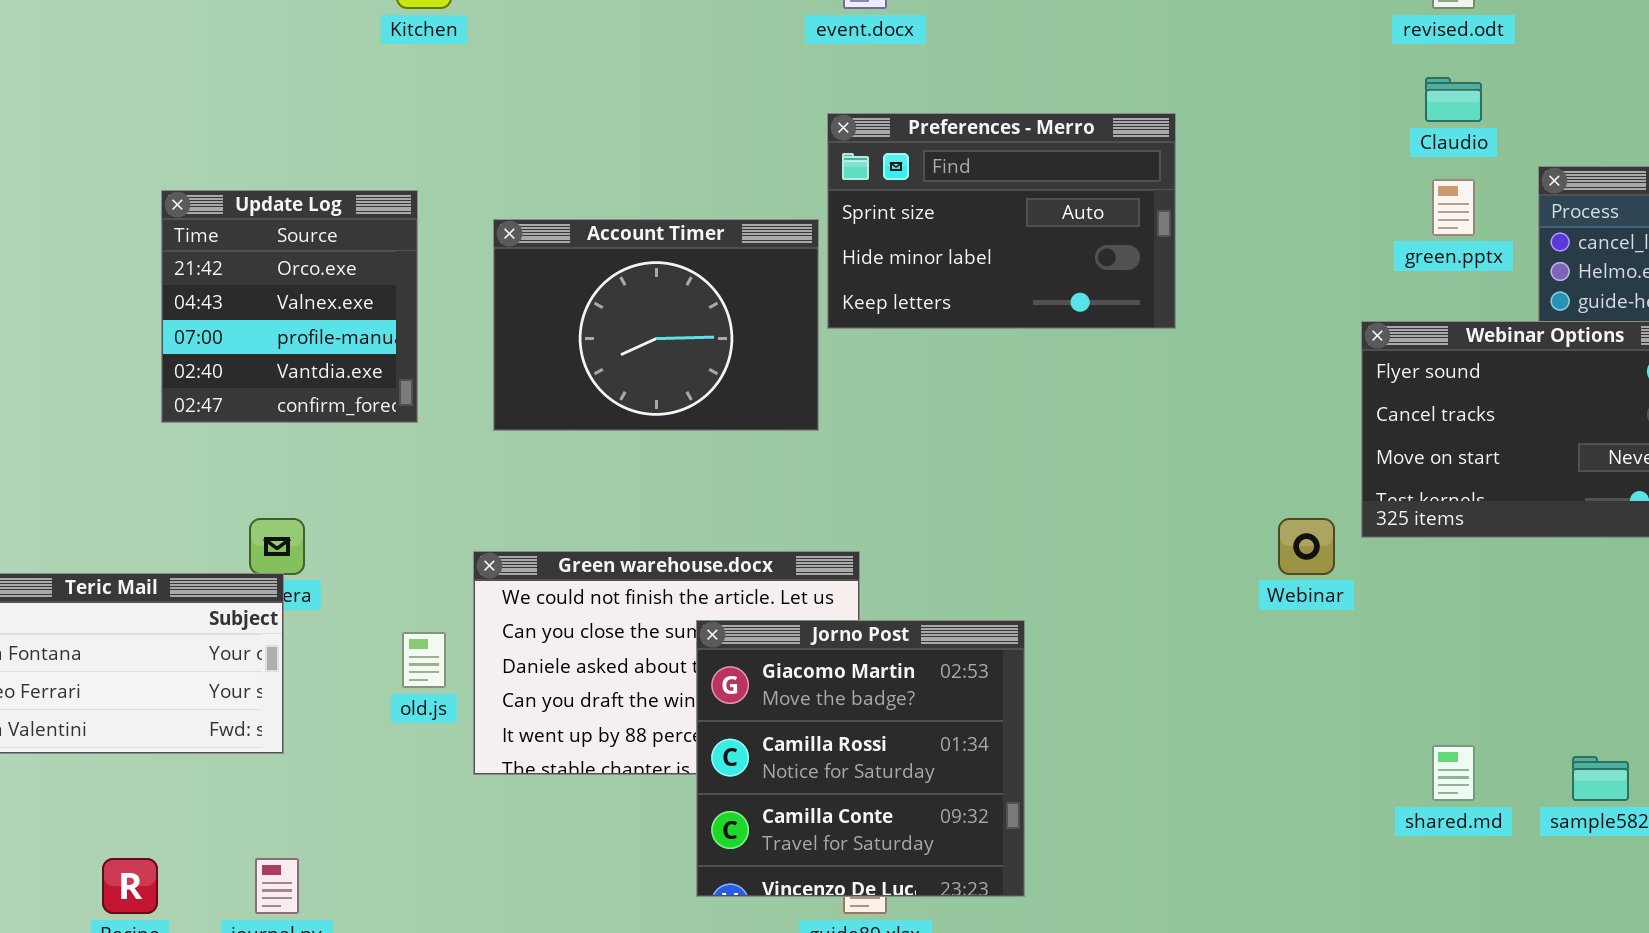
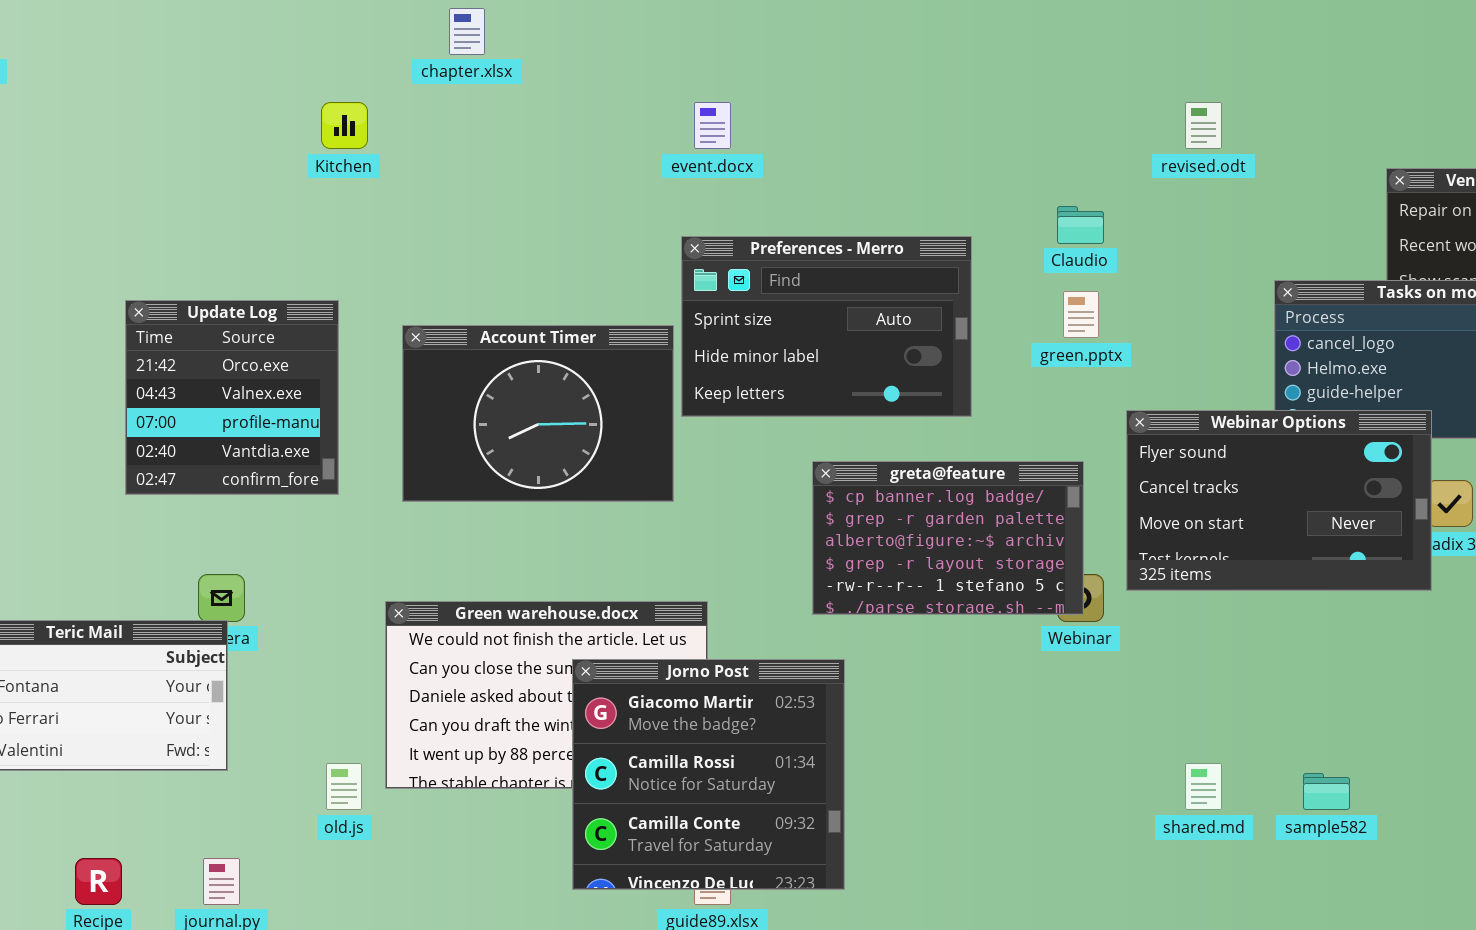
Claudio: [1425,77,1482,122] -> [1057,206,1104,244], moved
green.pptx: [1432,179,1475,236] -> [1063,291,1099,338], moved
greta@feature: none -> [812,461,1084,615], opened
old.js: [402,632,446,688] -> [326,763,362,810], moved

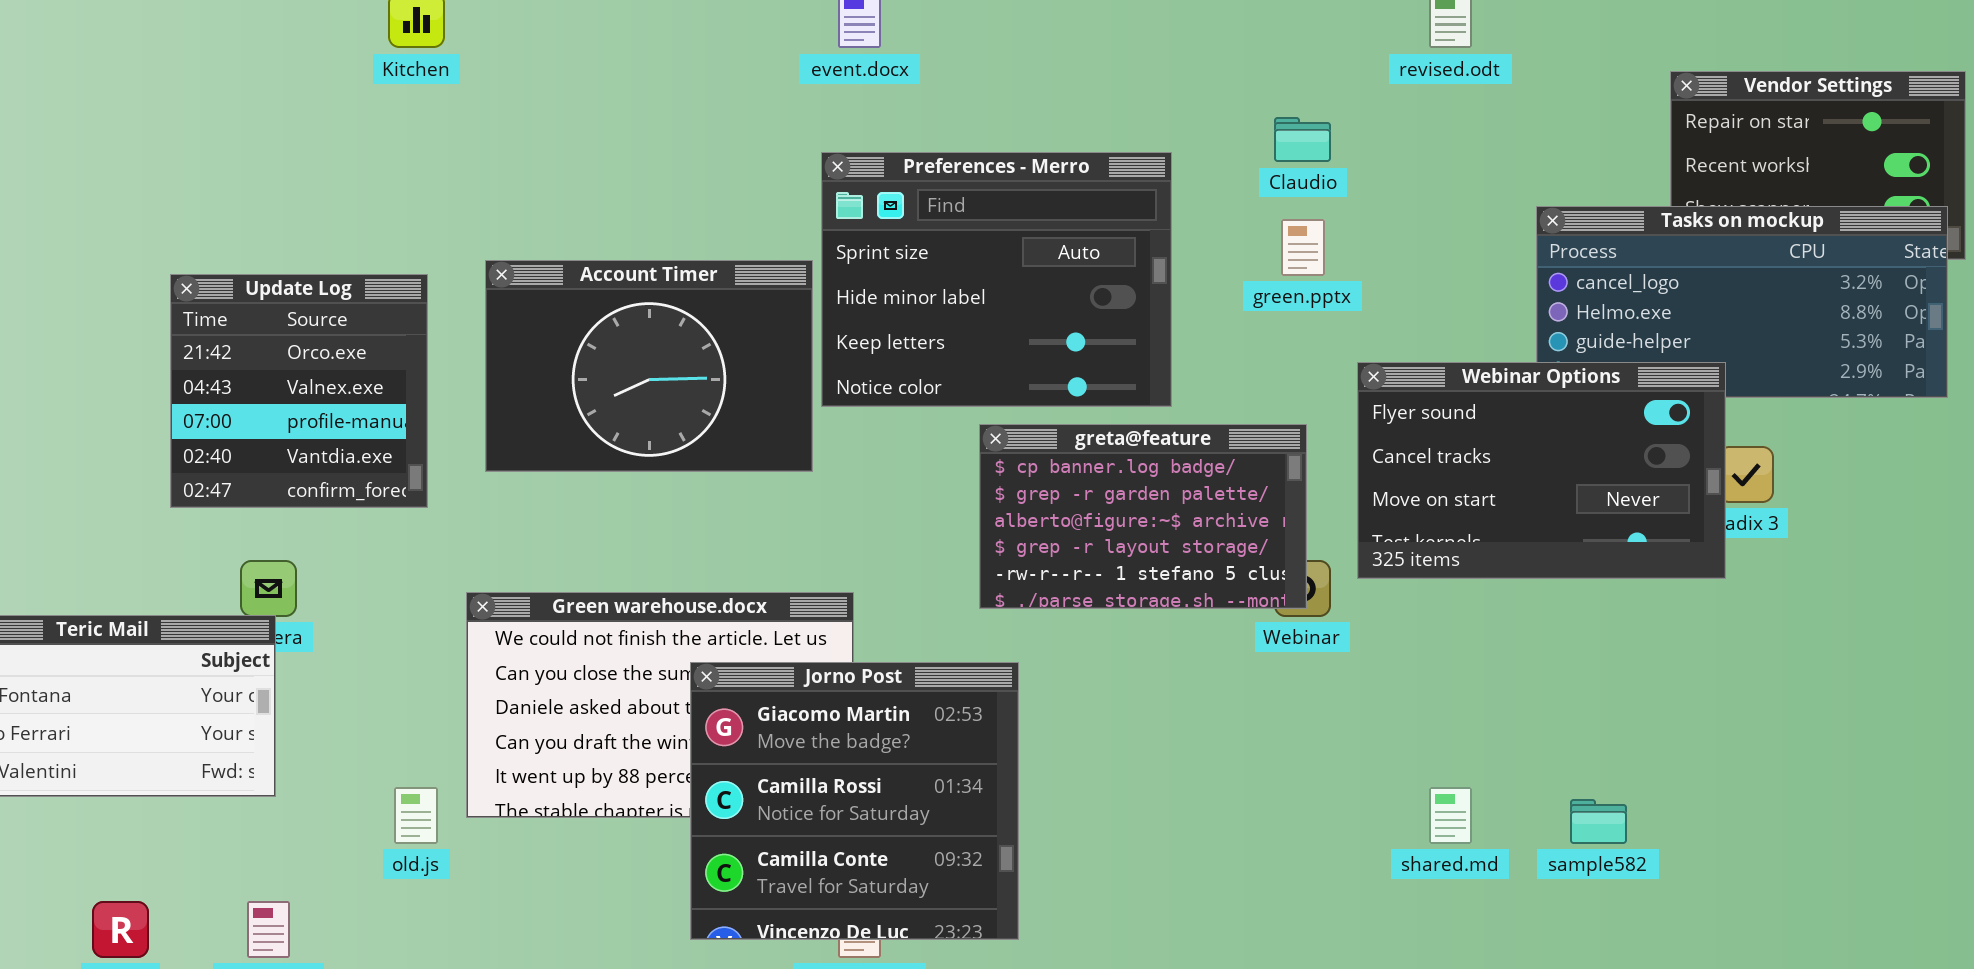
Preferences - Merro: [681,236,972,417] -> [821,152,1172,407], resized
Update Log: [125,300,339,495] -> [170,274,428,508], moved

